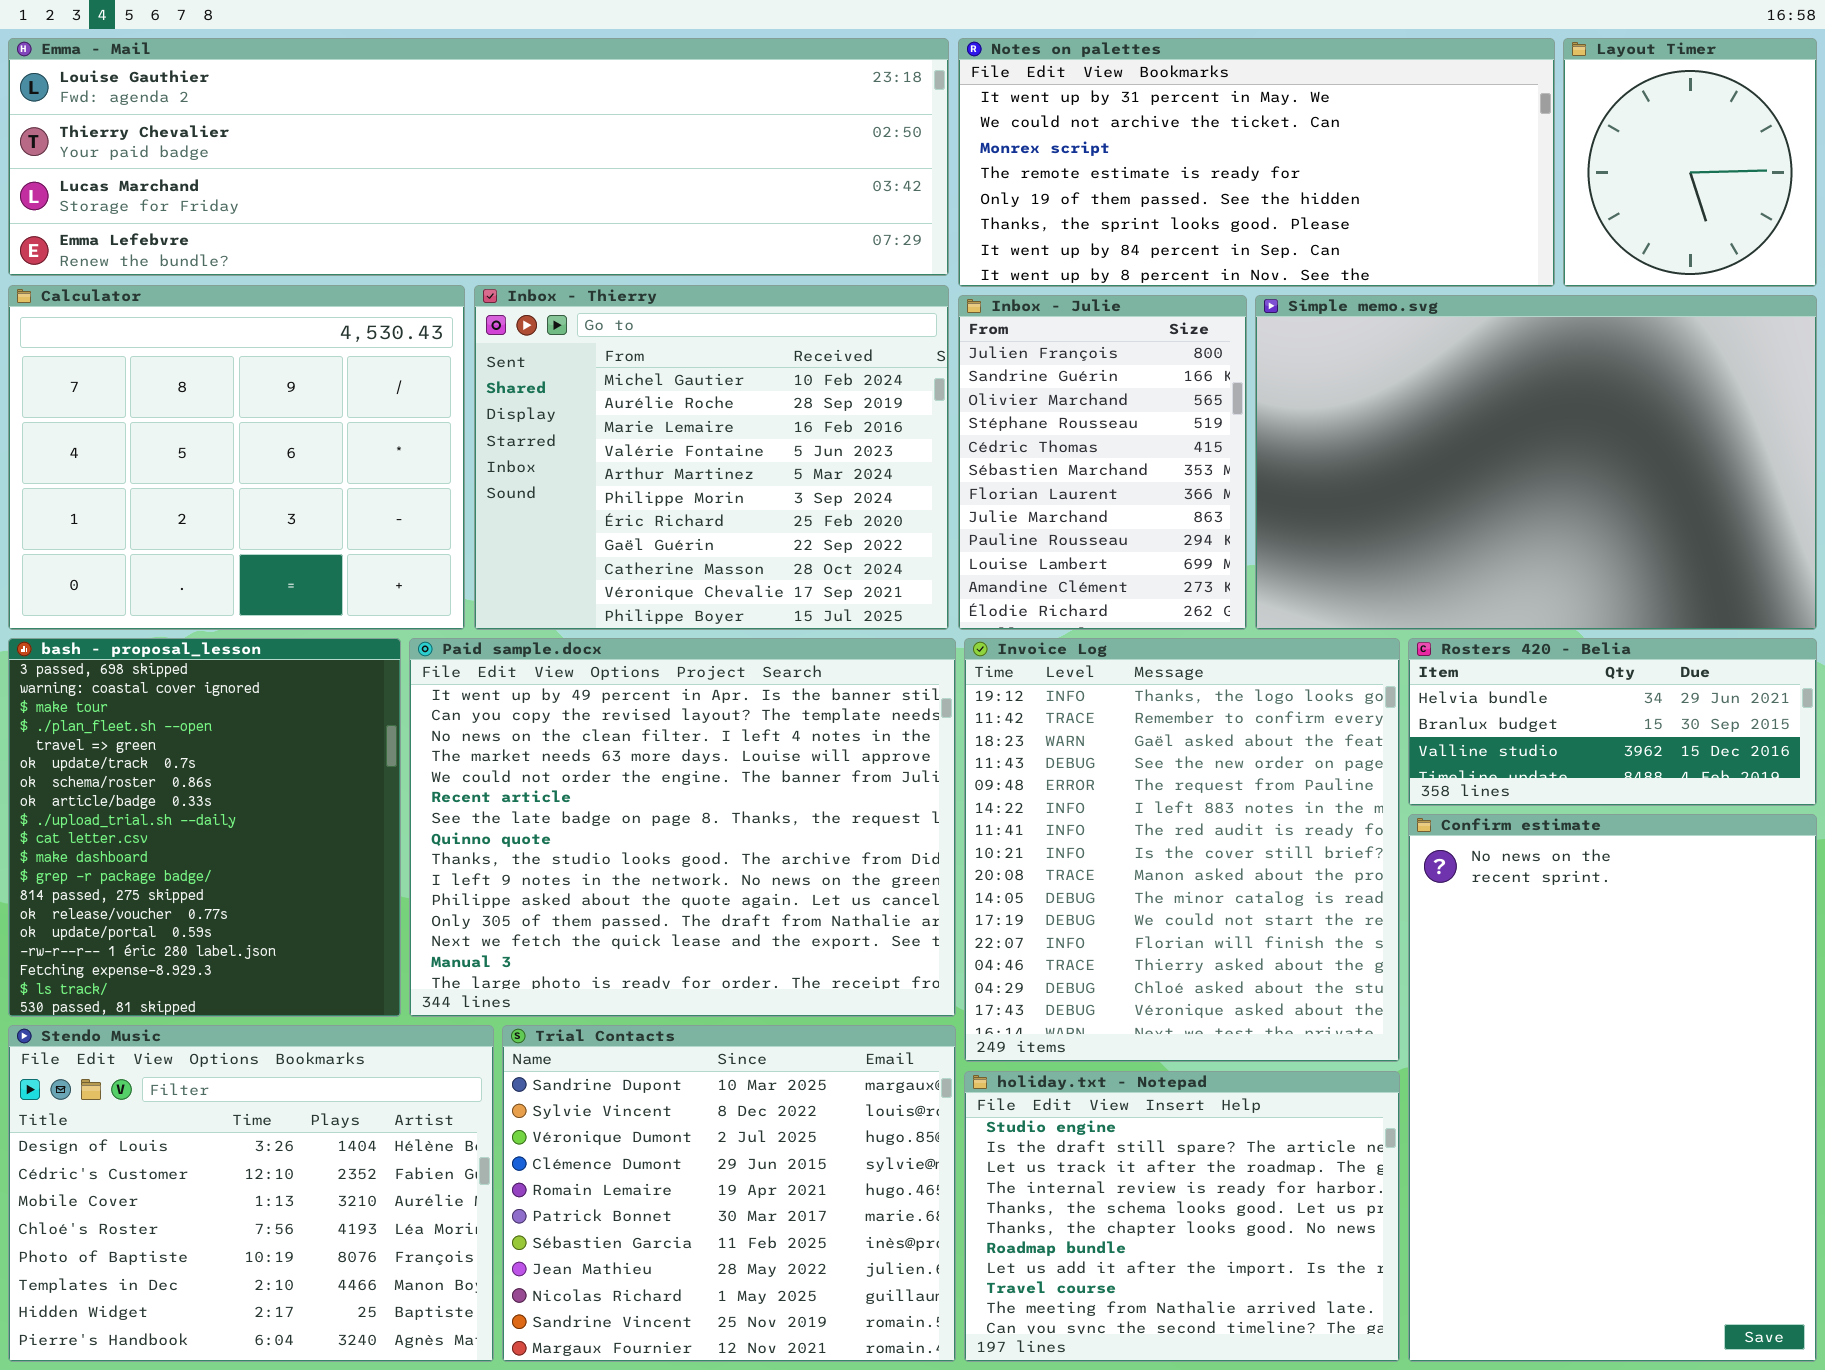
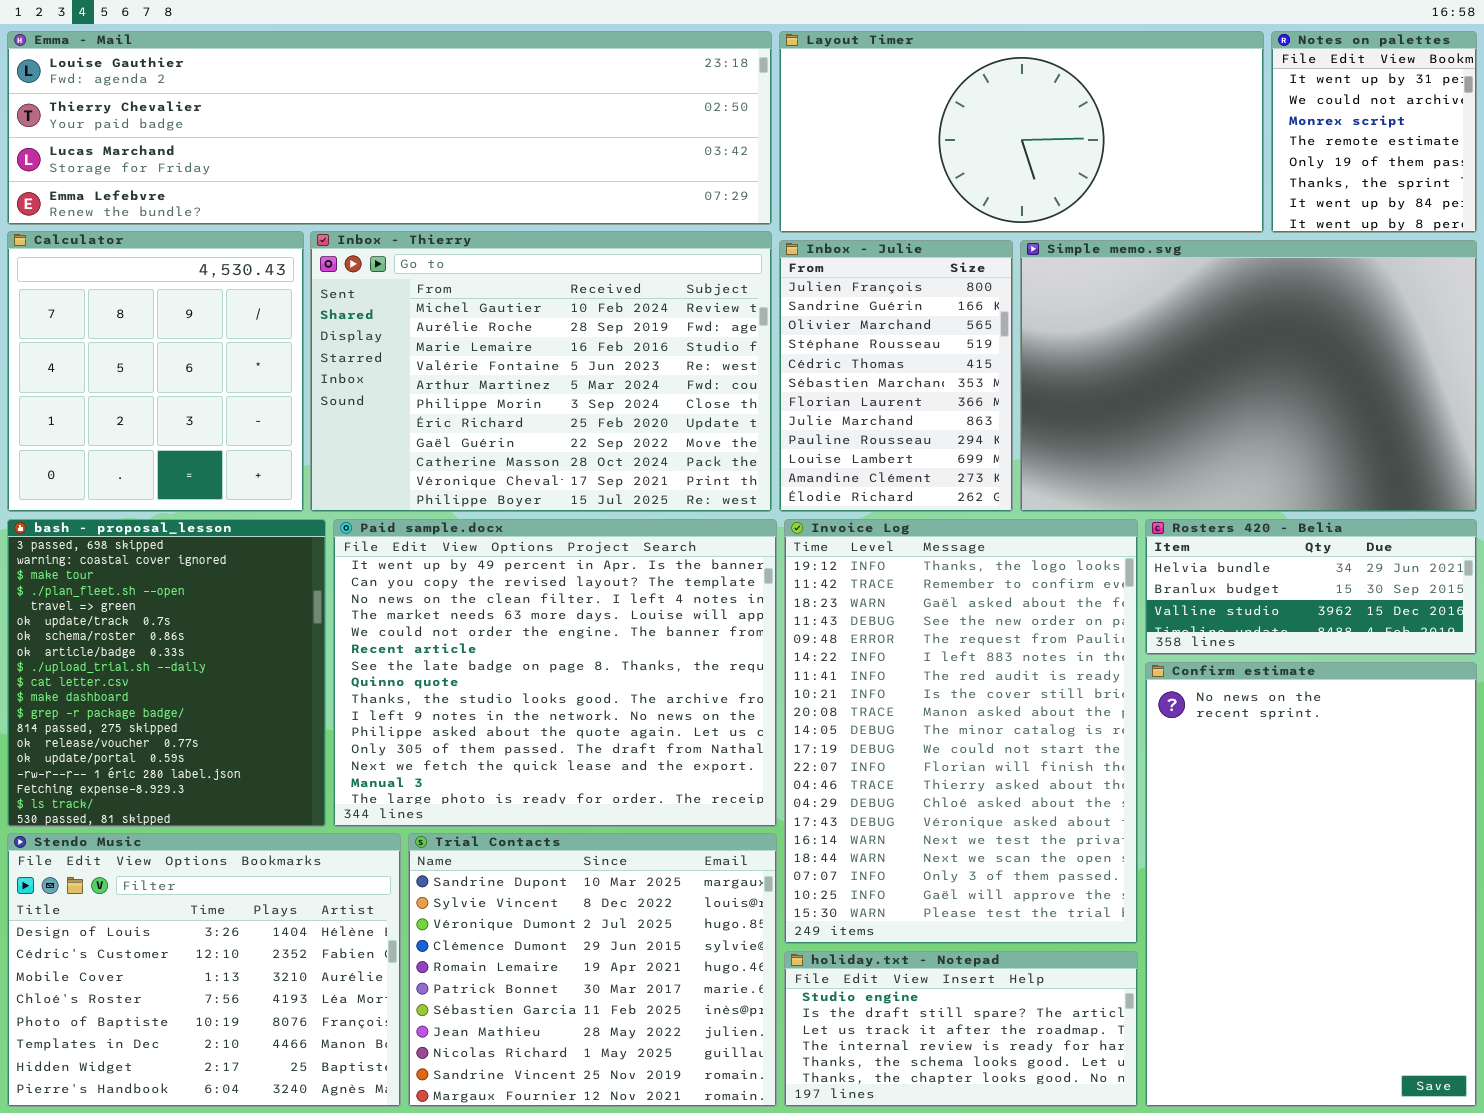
Notes on palettes: [958,38,1555,287] -> [1271,31,1477,233], moved, resized
Layout Timer: [1563,38,1817,287] -> [779,31,1264,233], moved, resized
Calculator: [8,285,465,630] -> [7,231,304,512], resized
Inbox - Thierry: [474,285,949,630] -> [310,231,772,512], resized
Invoice Log: [964,638,1400,1062] -> [784,519,1138,944], resized
holiday.txt - Notepad: [964,1071,1400,1362] -> [784,951,1138,1107], resized

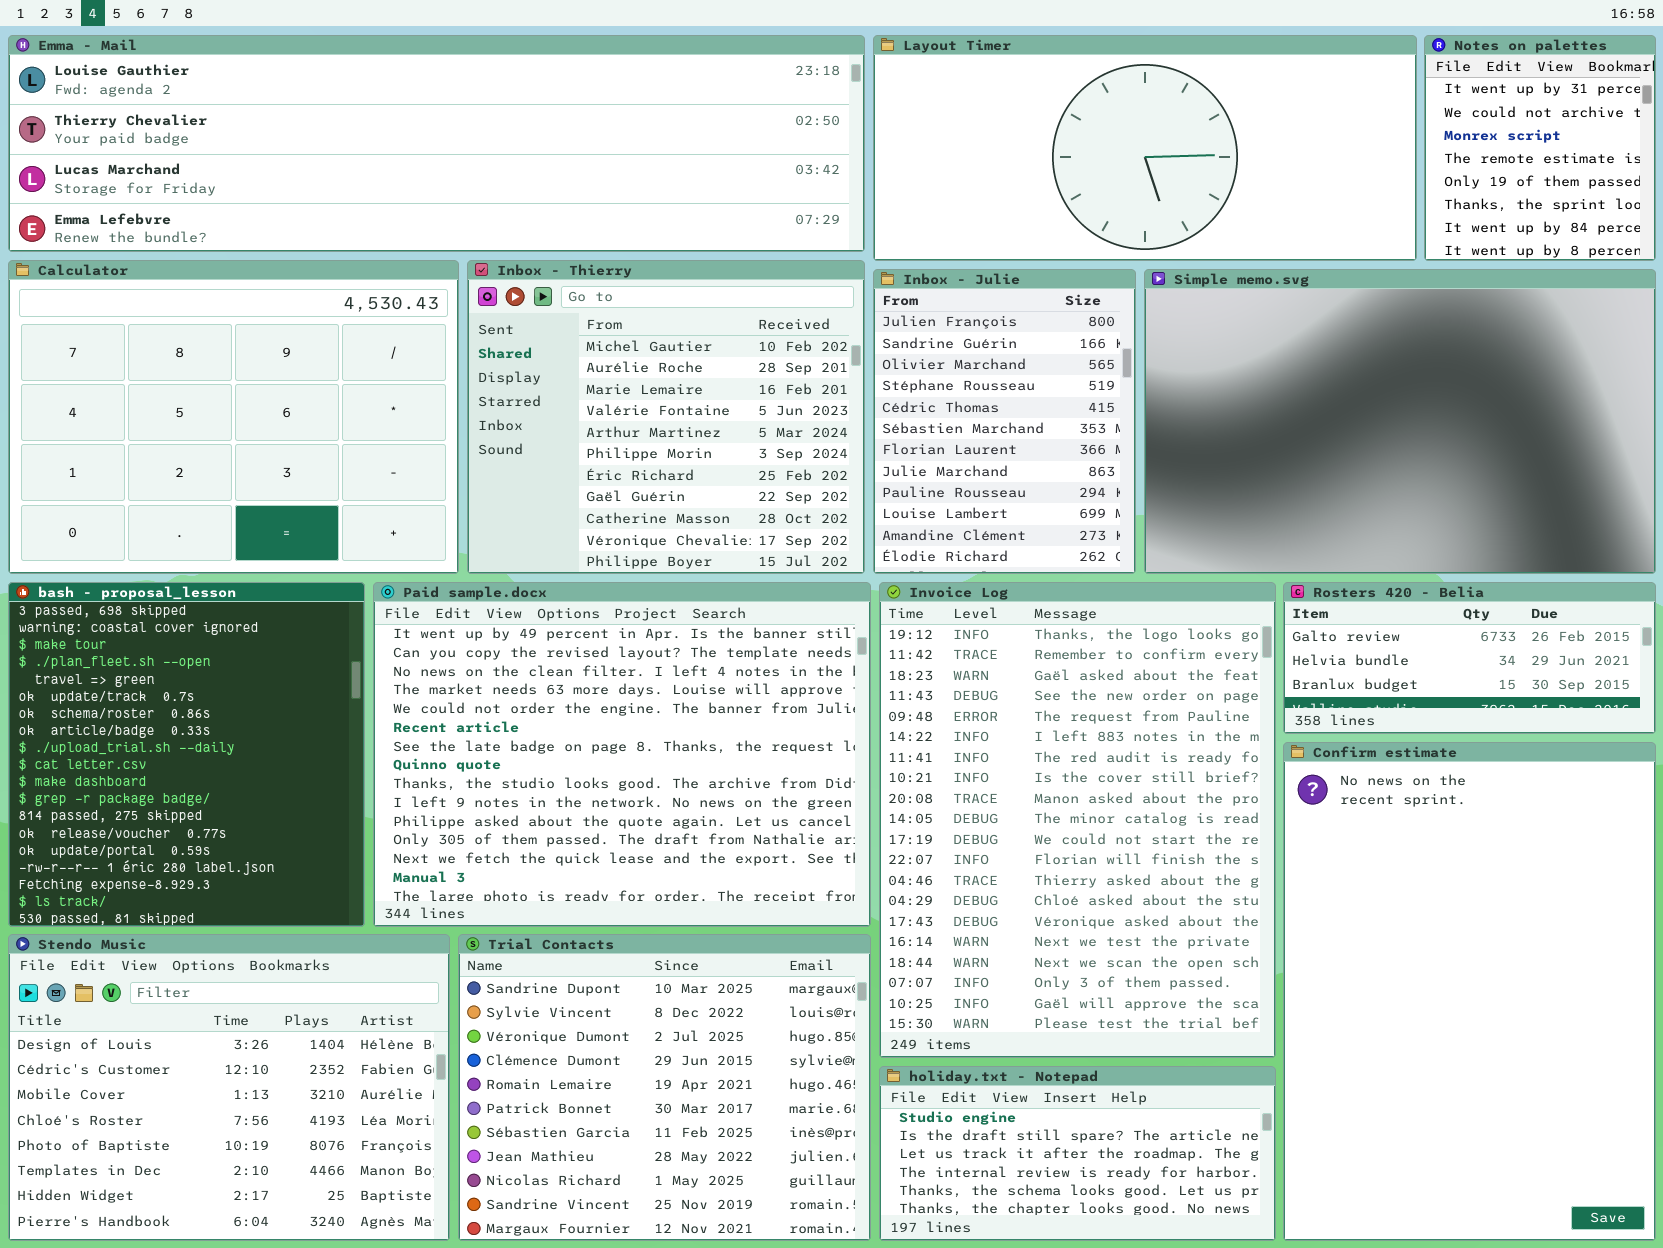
Calculator: [7,231,304,512] -> [8,260,459,574], resized
Inbox - Thierry: [310,231,772,512] -> [467,260,865,574], resized
Rosters 420 - Belia: [1145,519,1477,655] -> [1283,582,1656,734], scrolled up 1 row

